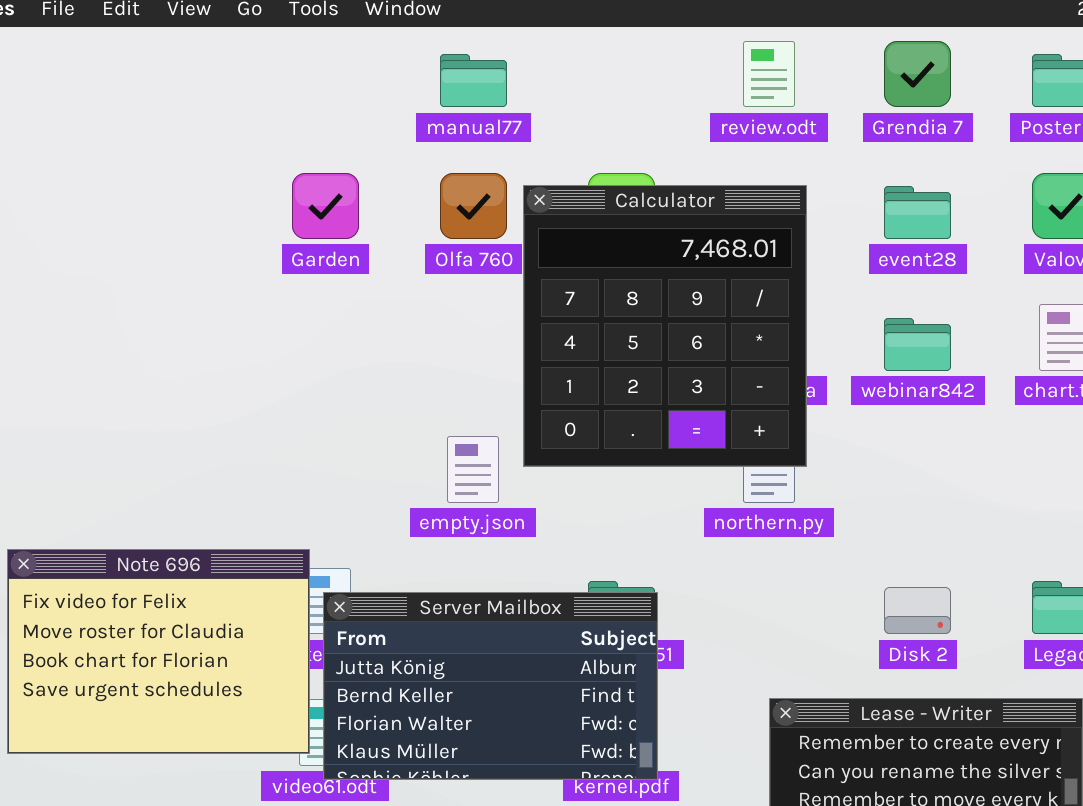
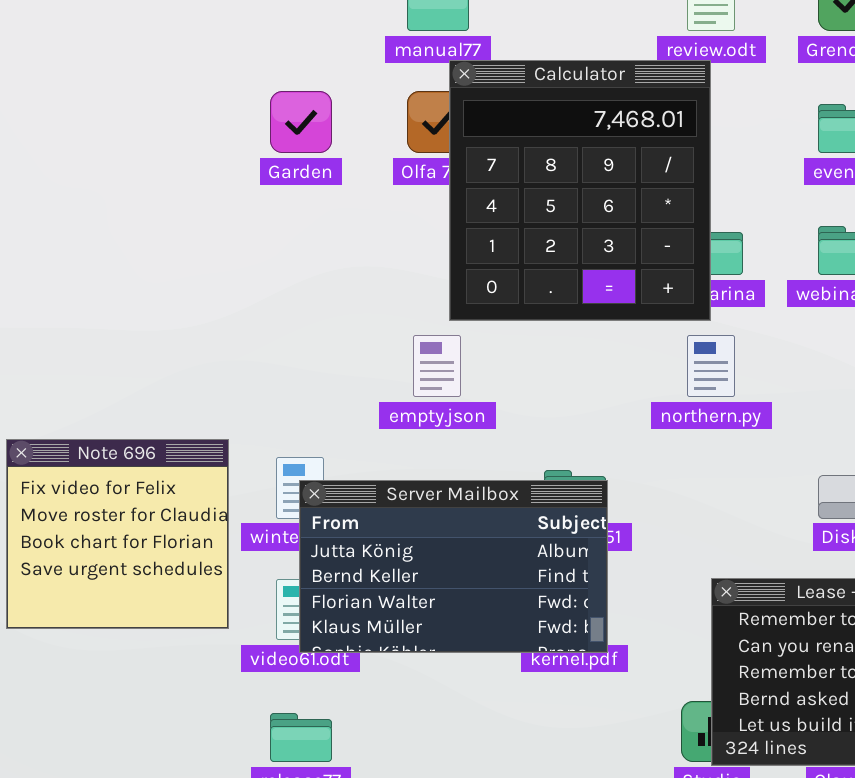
Calculator: [523,185,807,467] -> [449,60,711,321], moved
Note 696: [7,549,310,754] -> [6,439,229,629], resized

